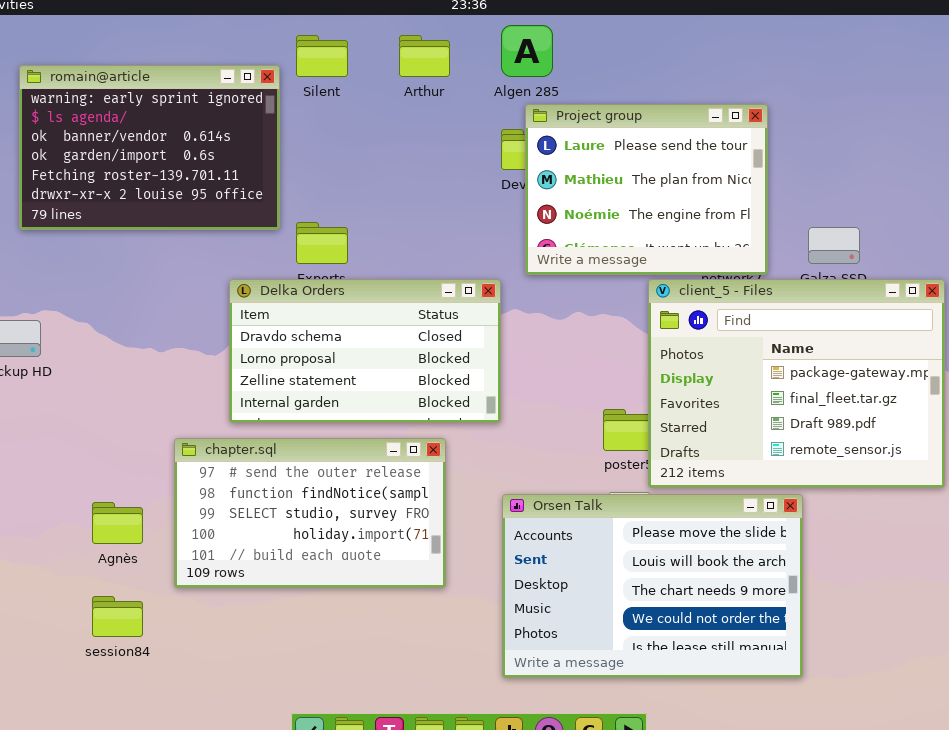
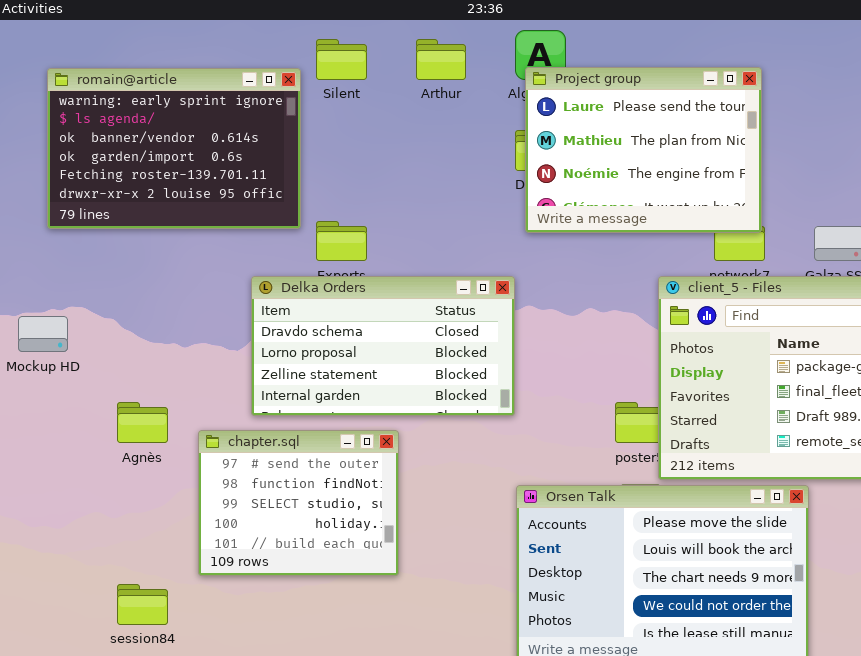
Project group: [525,104,768,275] -> [525,67,762,233], moved
chapter.sql: [174,438,446,588] -> [198,430,399,576], resized
Agnès: [92,502,143,544] -> [117,402,168,443], moved

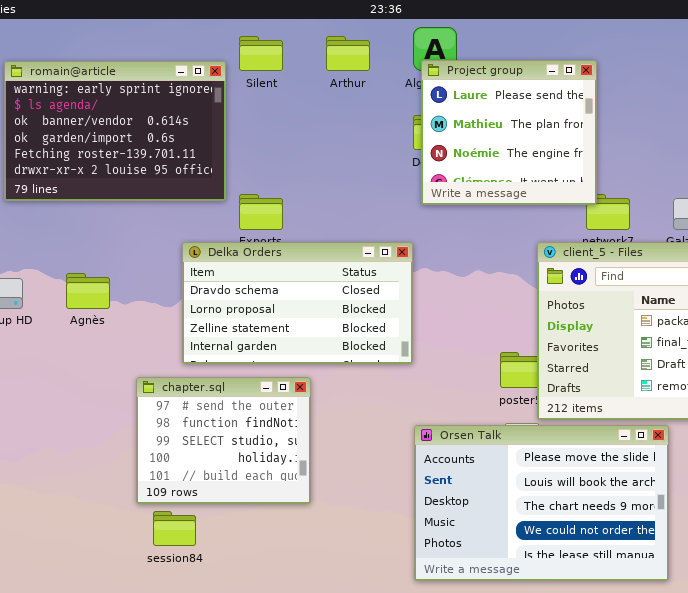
Project group: [525,67,762,233] -> [421,60,597,205], resized
Agnès: [117,402,168,443] -> [66,273,110,309], moved
session84: [117,584,168,625] -> [153,511,196,546], moved

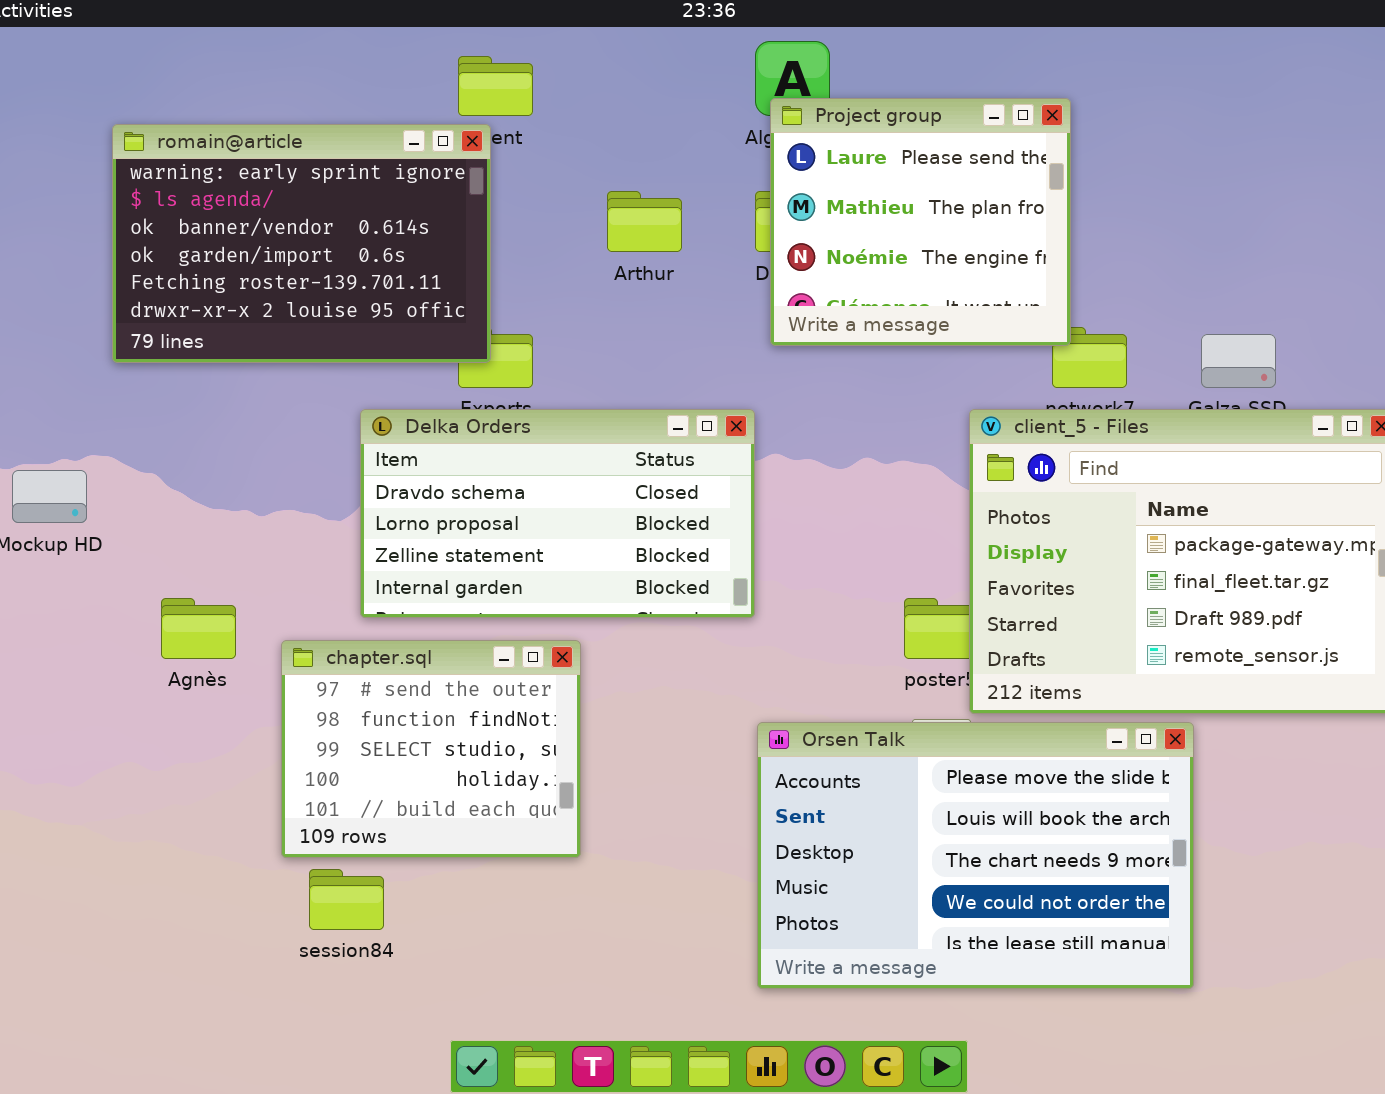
Arthur: [326,36,370,71] -> [607,191,682,252], moved
romain@article: [4,61,226,201] -> [112,124,491,363], moved
Agnès: [66,273,110,309] -> [161,598,236,659], moved

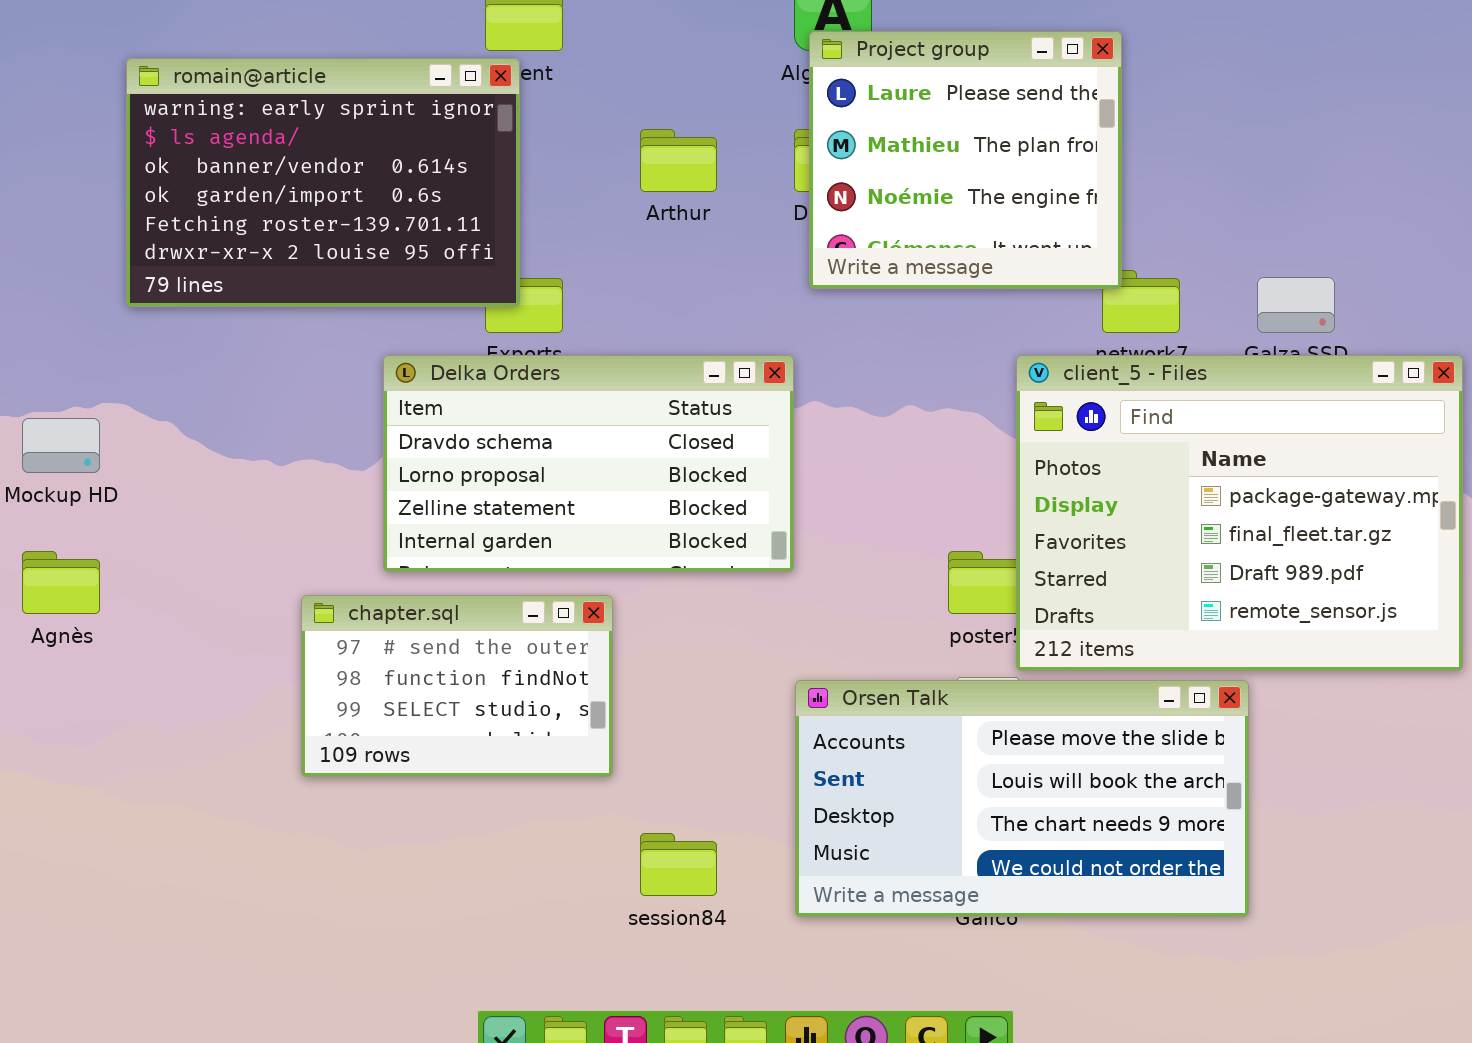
Agnès: [161,598,236,659] -> [22,551,100,614], moved
chapter.sql: [281,640,581,858] -> [301,595,613,777], resized
Orsen Talk: [757,722,1194,989] -> [795,680,1249,917], resized
session84: [309,869,384,930] -> [640,833,717,896], moved

